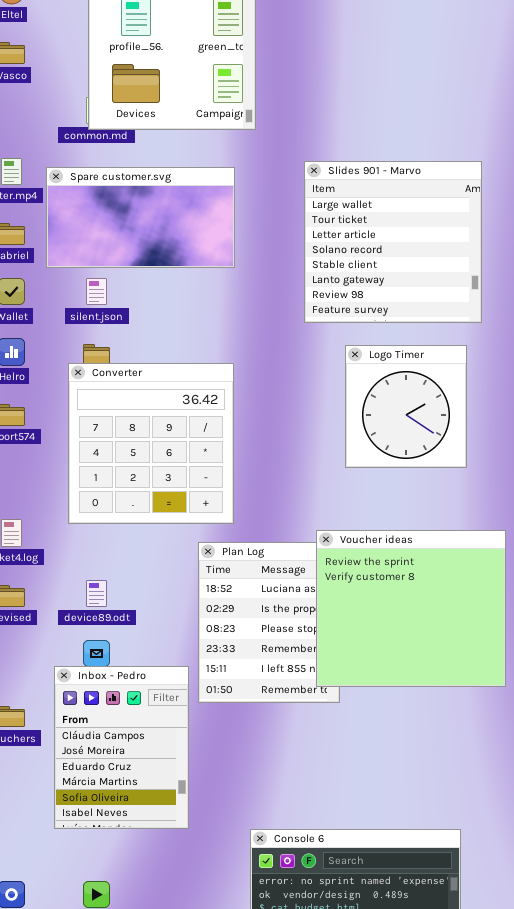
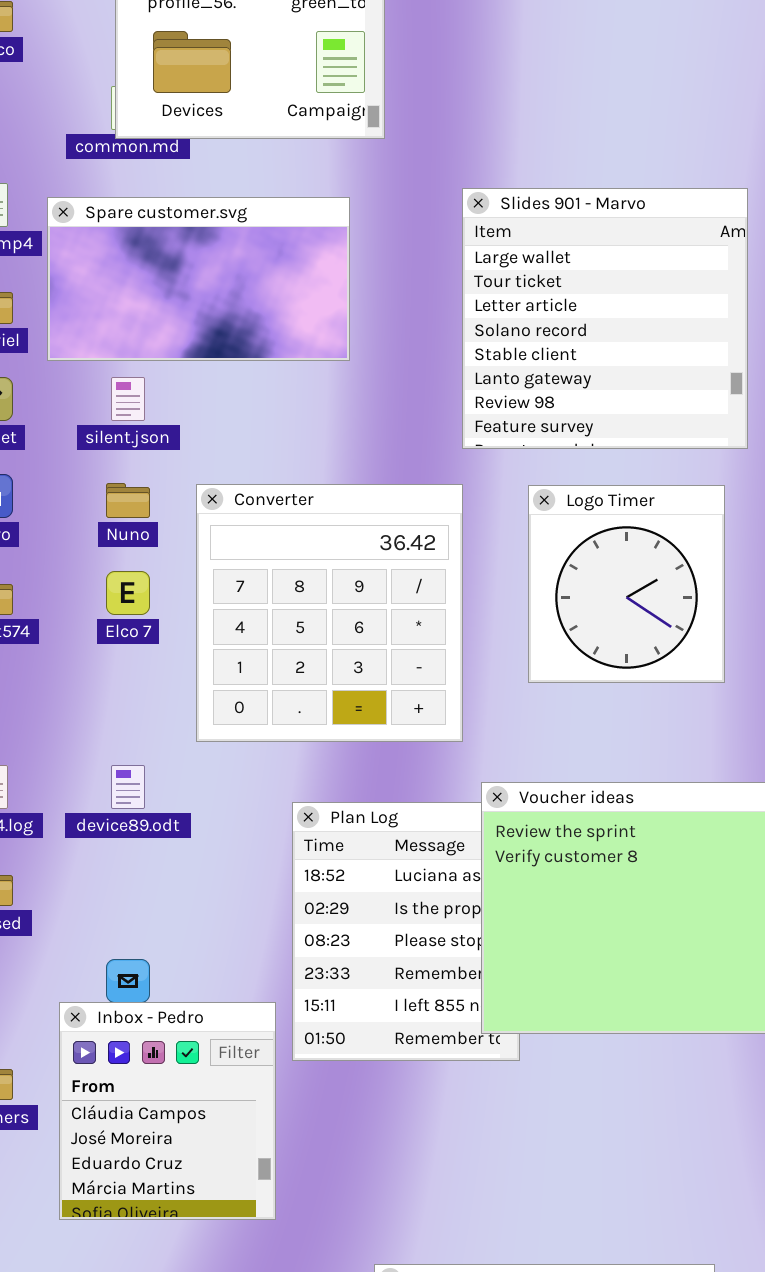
Converter: [68,363,234,524] -> [196,484,463,742], moved
device89.odt: [86,580,107,607] -> [111,765,145,809], moved
Inbox - Pedro: [54,666,189,829] -> [59,1002,276,1220], resized

